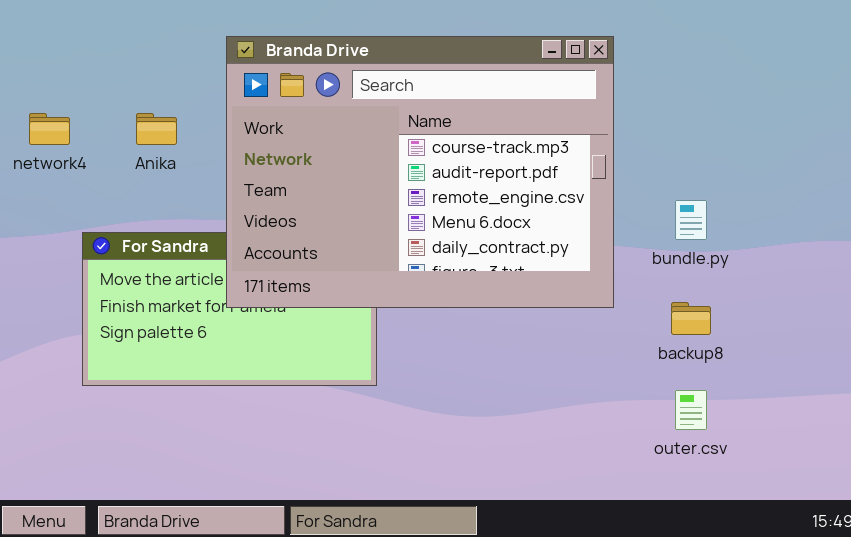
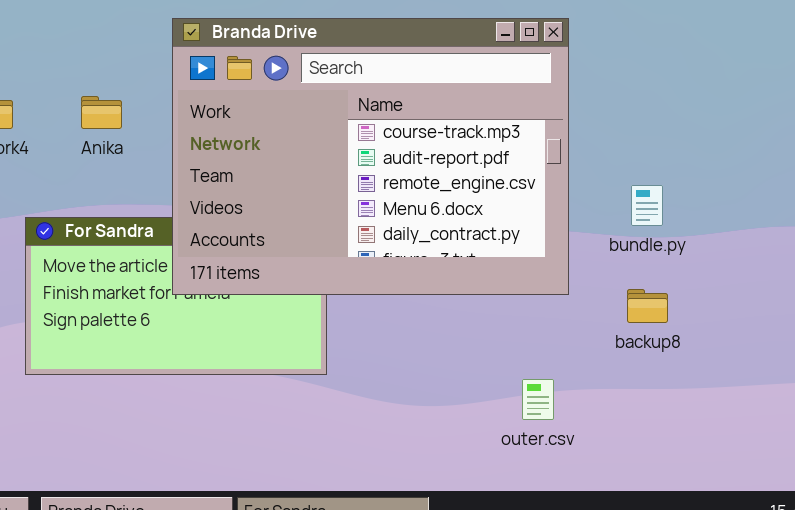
outer.csv: [675,390,707,430] -> [522,379,554,420], moved

